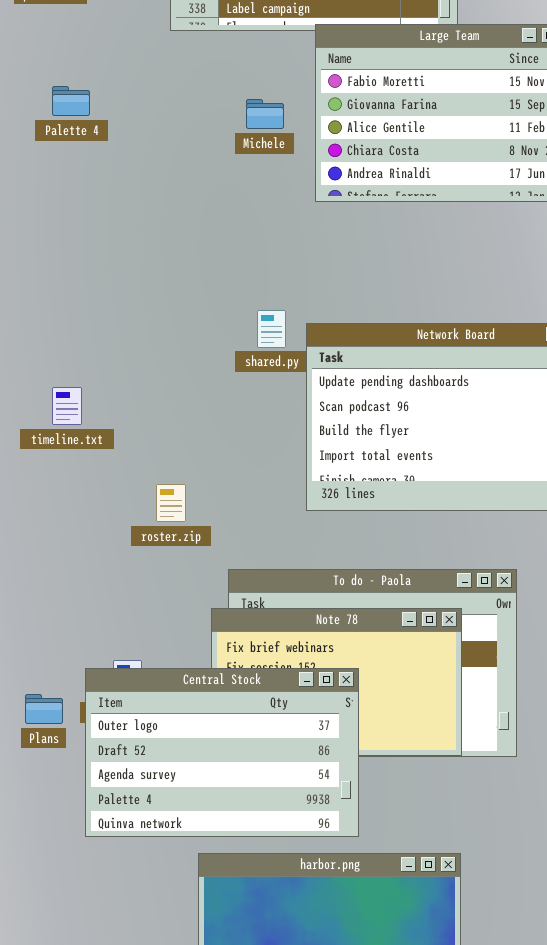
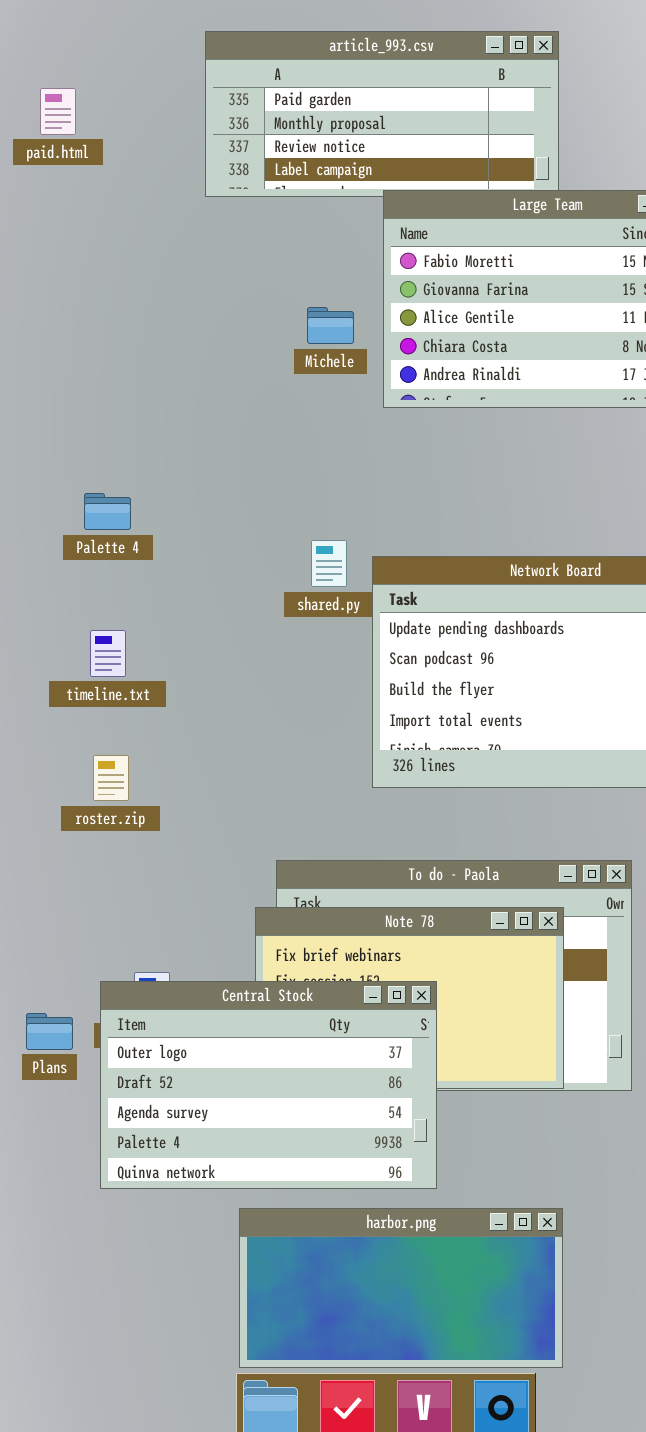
Palette 4: [52,86,90,116] -> [84,493,131,530], moved
Michele: [246,99,284,129] -> [307,307,354,344], moved
timeline.txt: [52,387,82,425] -> [90,630,126,677], moved
roster.zip: [156,484,186,522] -> [93,755,129,801], moved

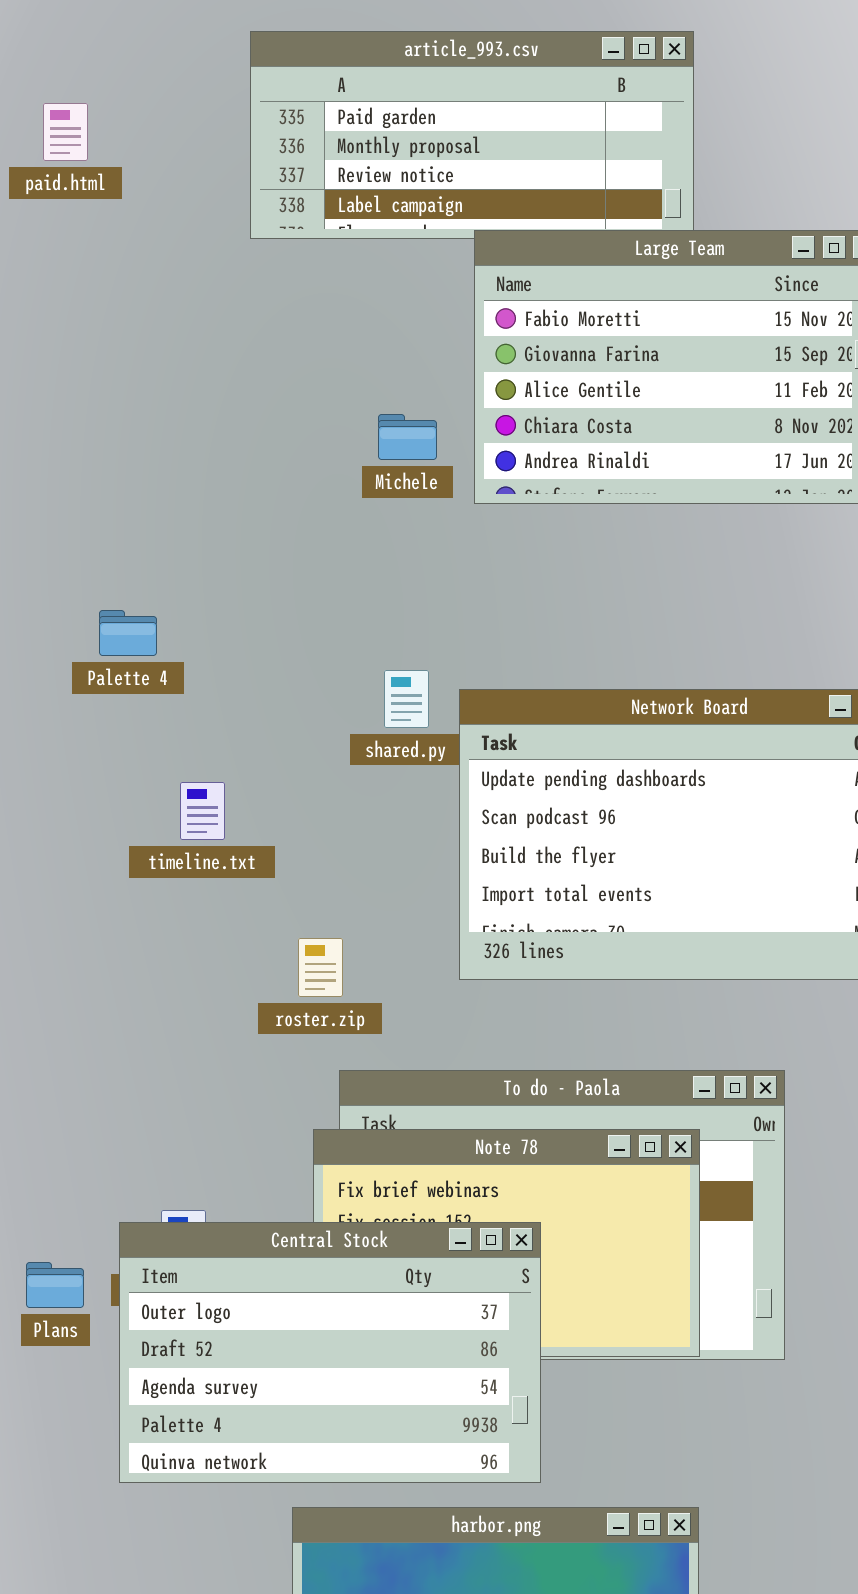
Michele: [307,307,354,344] -> [378,414,437,460], moved
timeline.txt: [90,630,126,677] -> [180,782,225,840], moved
roster.zip: [93,755,129,801] -> [298,938,343,997], moved

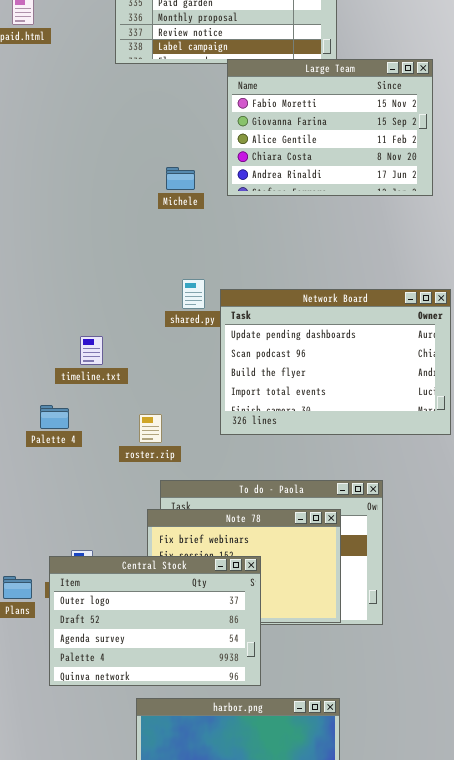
Michele: [378,414,437,460] -> [166,167,195,190], moved
Palette 4: [99,610,157,656] -> [40,405,69,429], moved

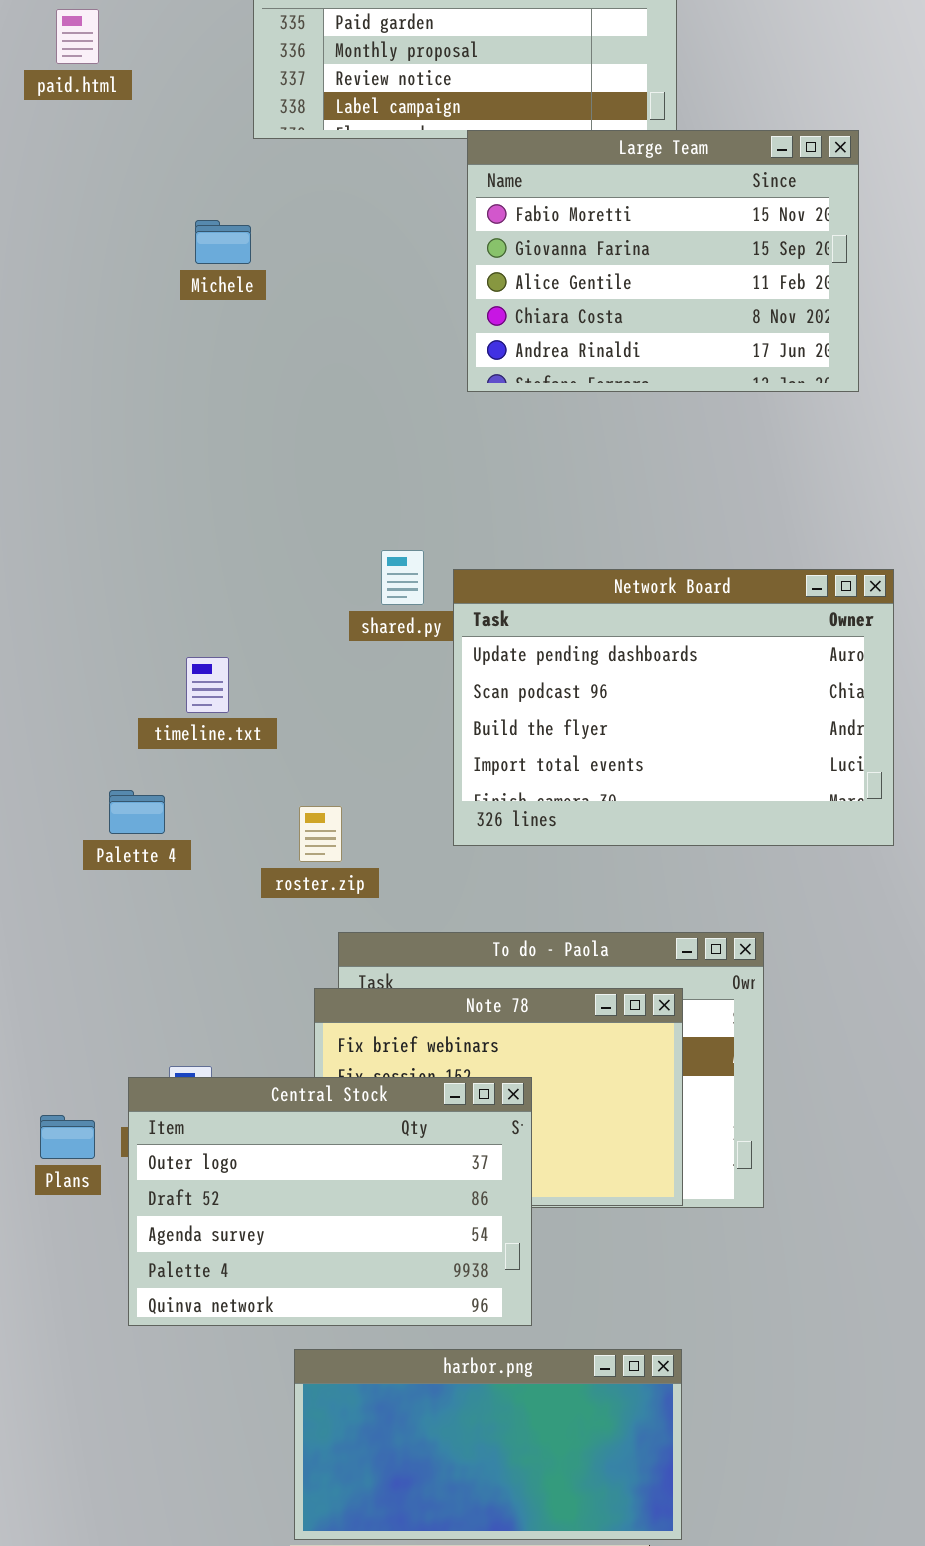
Michele: [166,167,195,190] -> [195,220,251,264], moved

